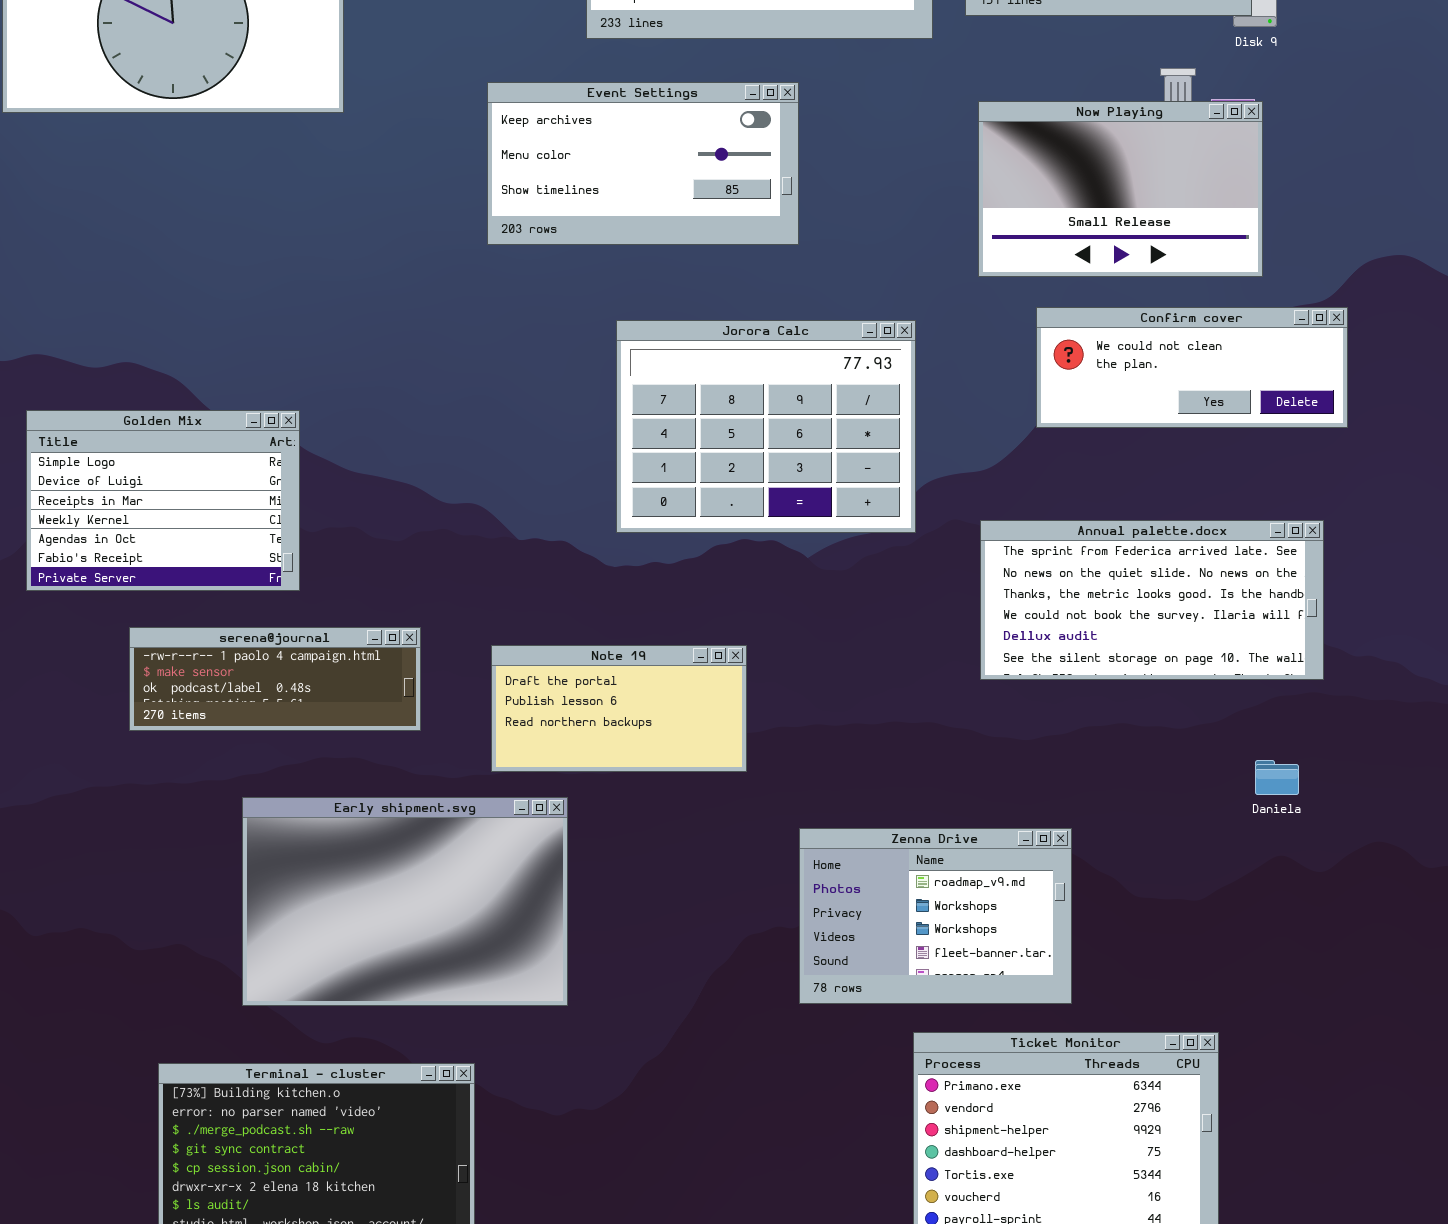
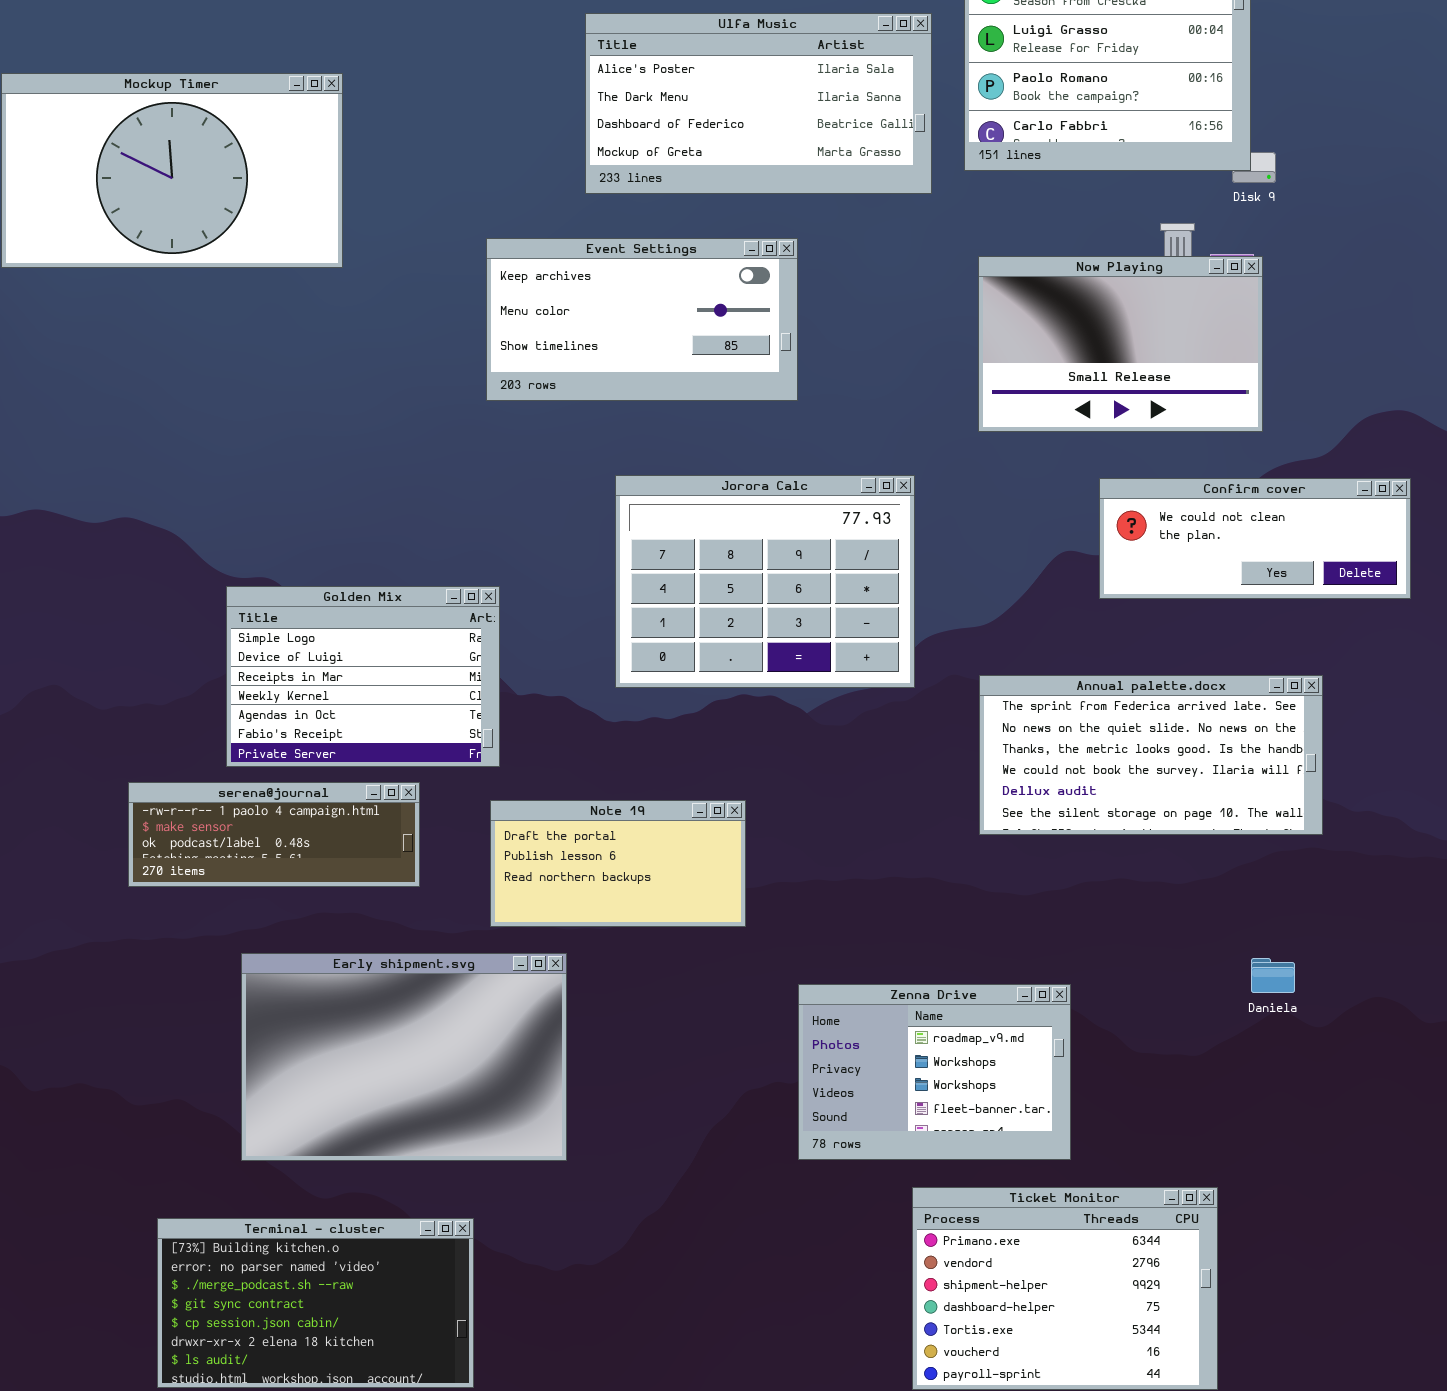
Confirm cover: [1036,307,1348,428] -> [1099,478,1411,599], moved
Golden Mix: [26,410,300,591] -> [226,586,500,767], moved
Daniela: [1255,760,1299,795] -> [1251,958,1295,993], moved

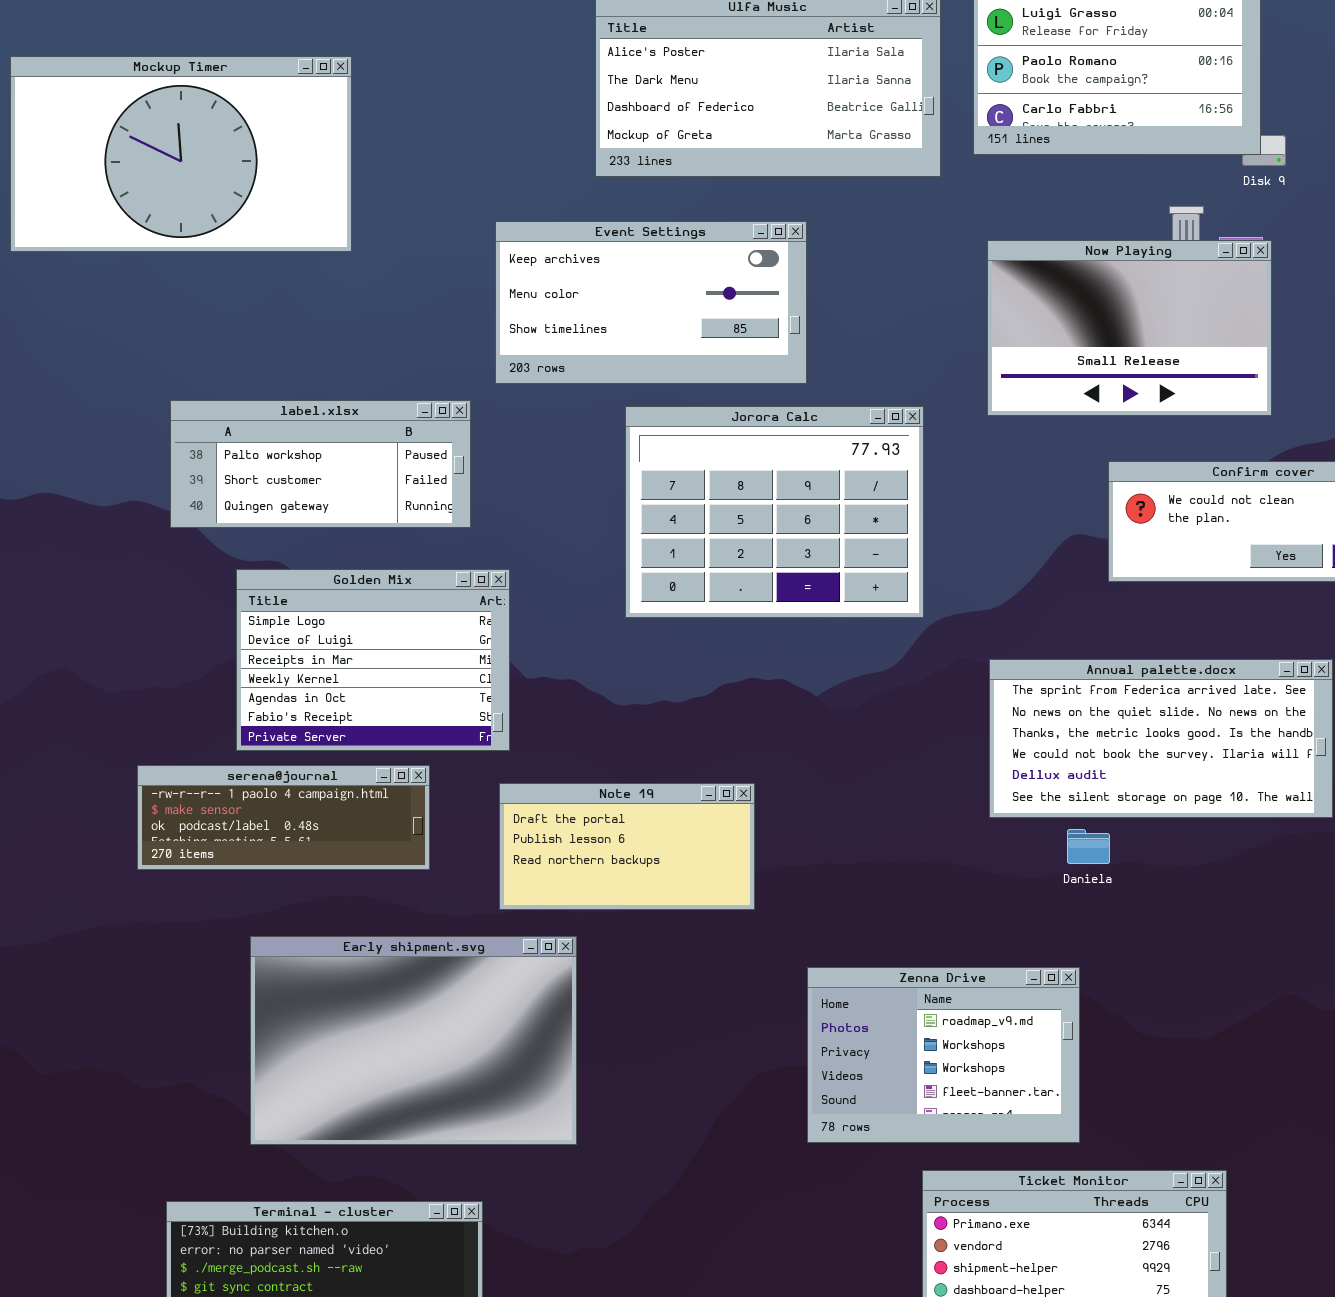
label.xlsx: none -> [170,400,471,528], opened
Jorora Calc: [615,475,915,688] -> [625,406,924,618], moved
Daniela: [1251,958,1295,993] -> [1067,829,1110,864], moved

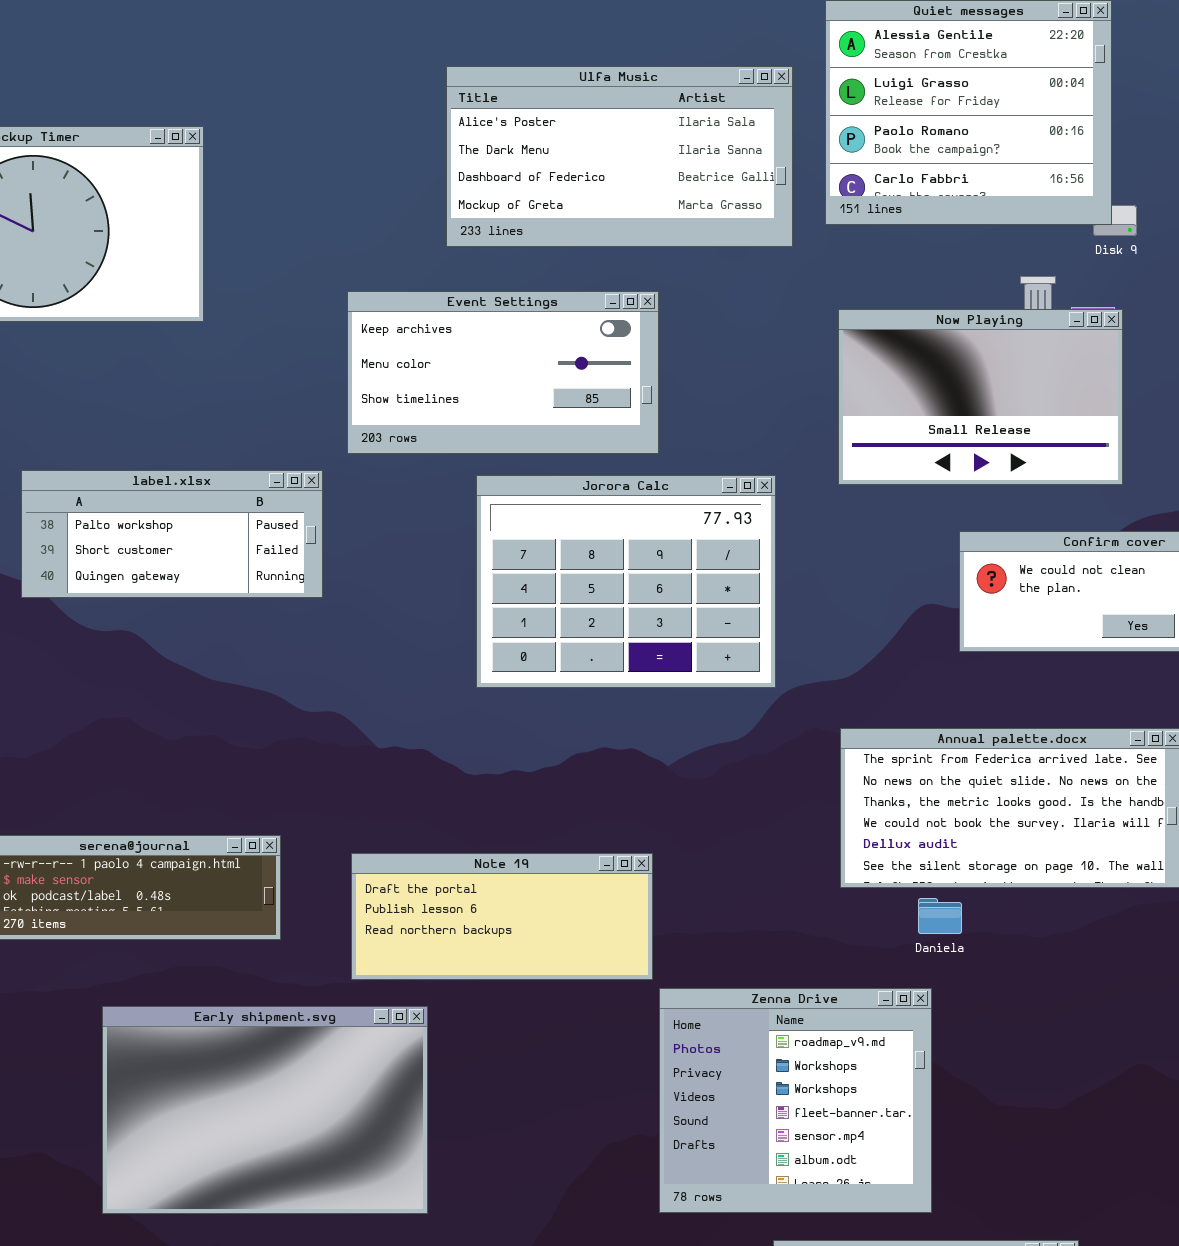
Golden Mix: [236,569,510,751] -> none, closed
Note 19: [499,783,755,910] -> [351,853,653,980], resized
Zenna Drive: [807,967,1080,1143] -> [659,988,932,1213], resized

